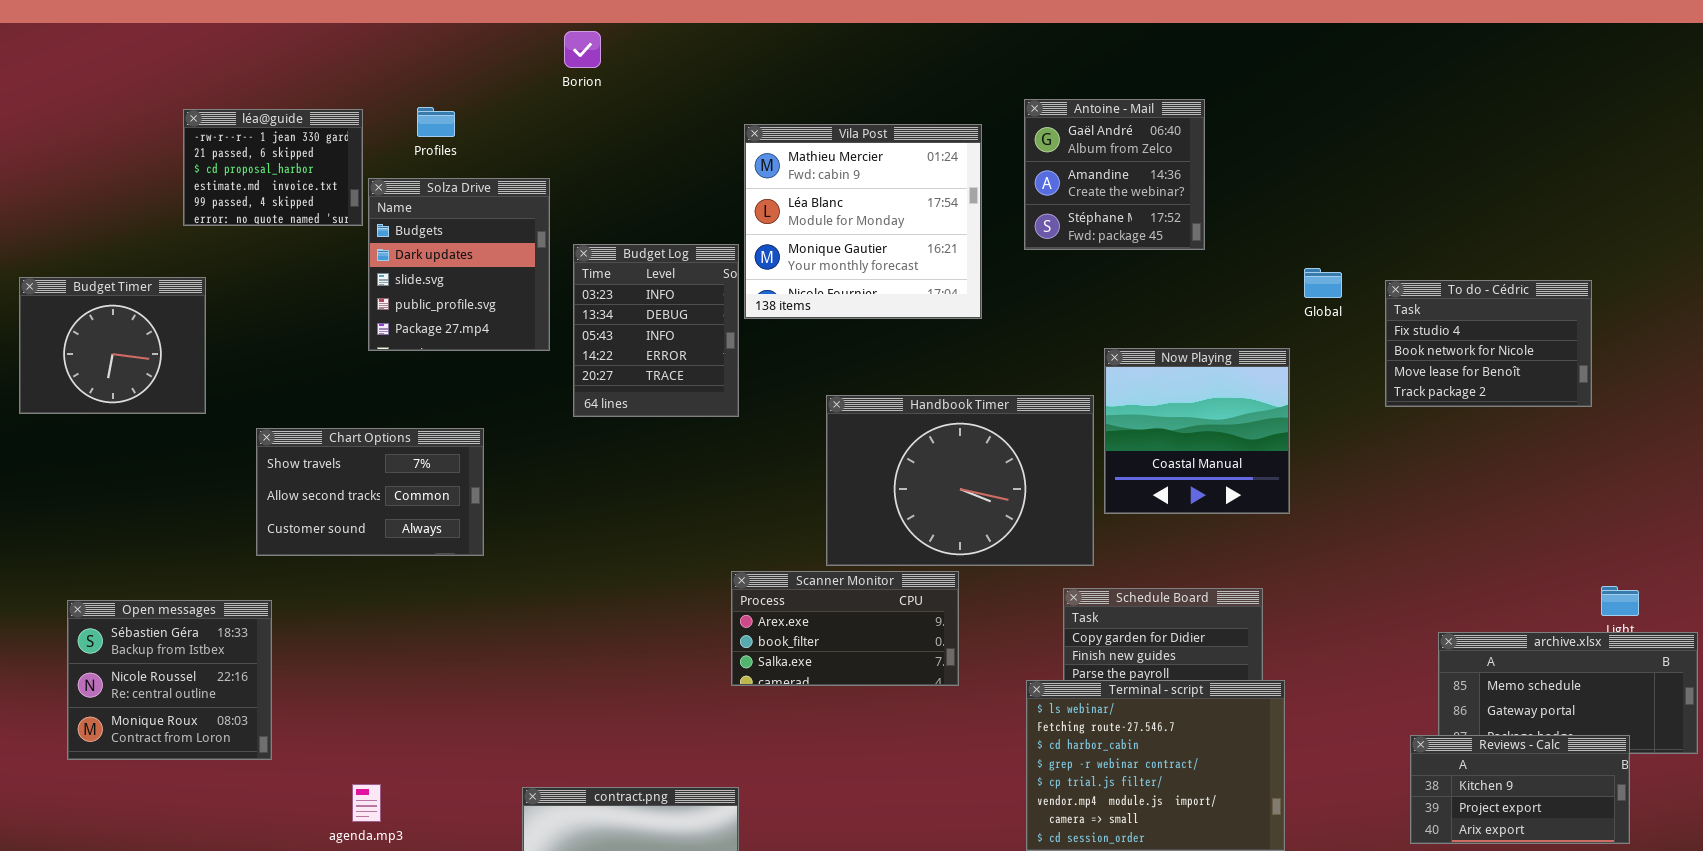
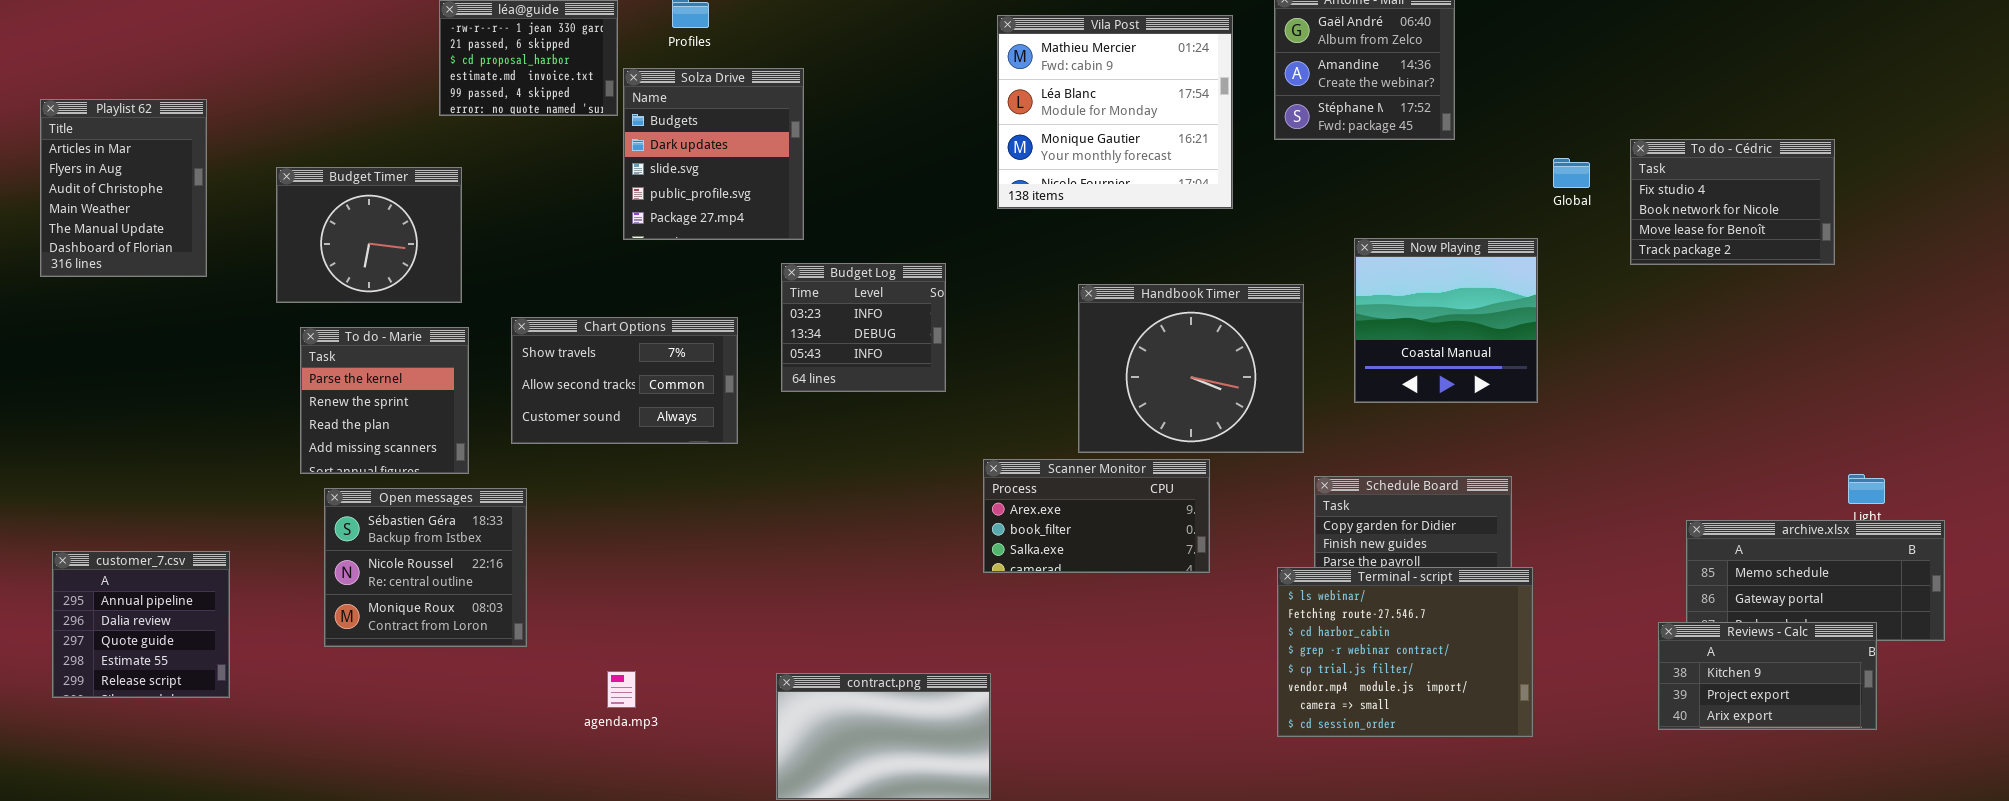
Budget Log: [573,244,739,417] -> [781,263,946,392], moved, resized
To do - Cédric: [1385,280,1592,407] -> [1630,139,1835,265], moved
Handbook Timer: [826,395,1094,566] -> [1078,284,1304,453], resized
To do - Marie: none -> [300,327,469,474], opened

